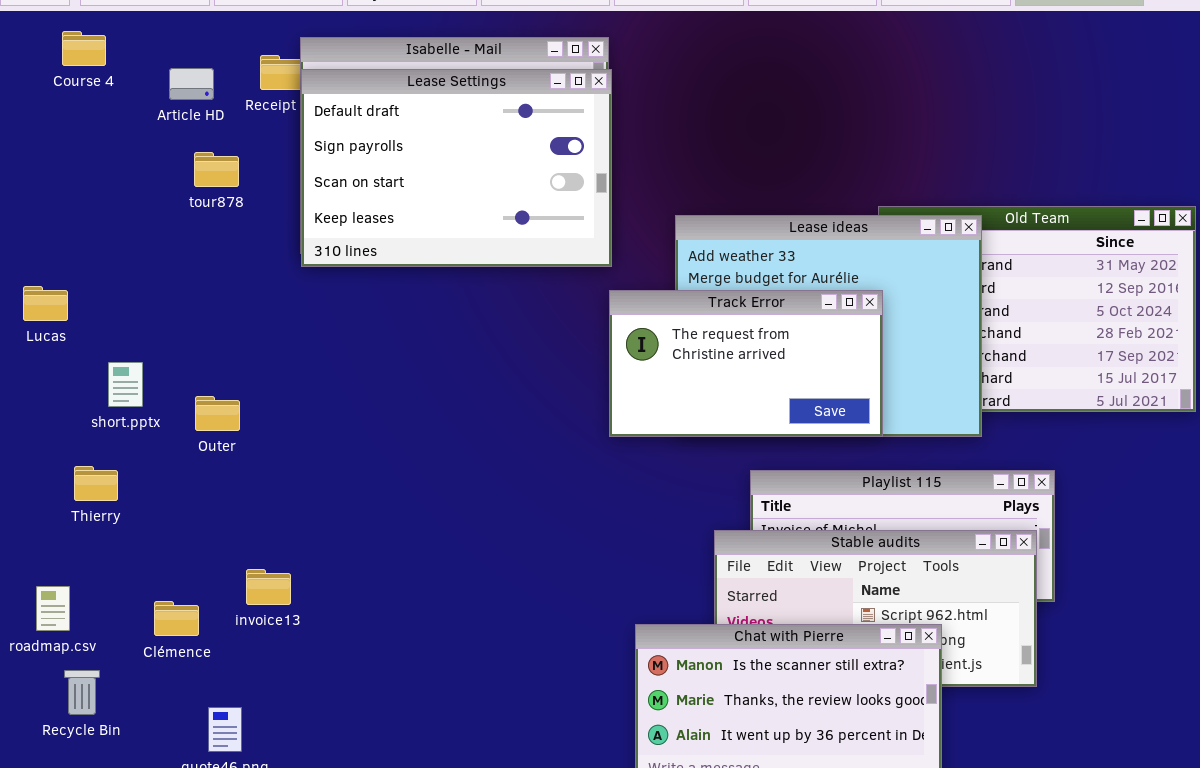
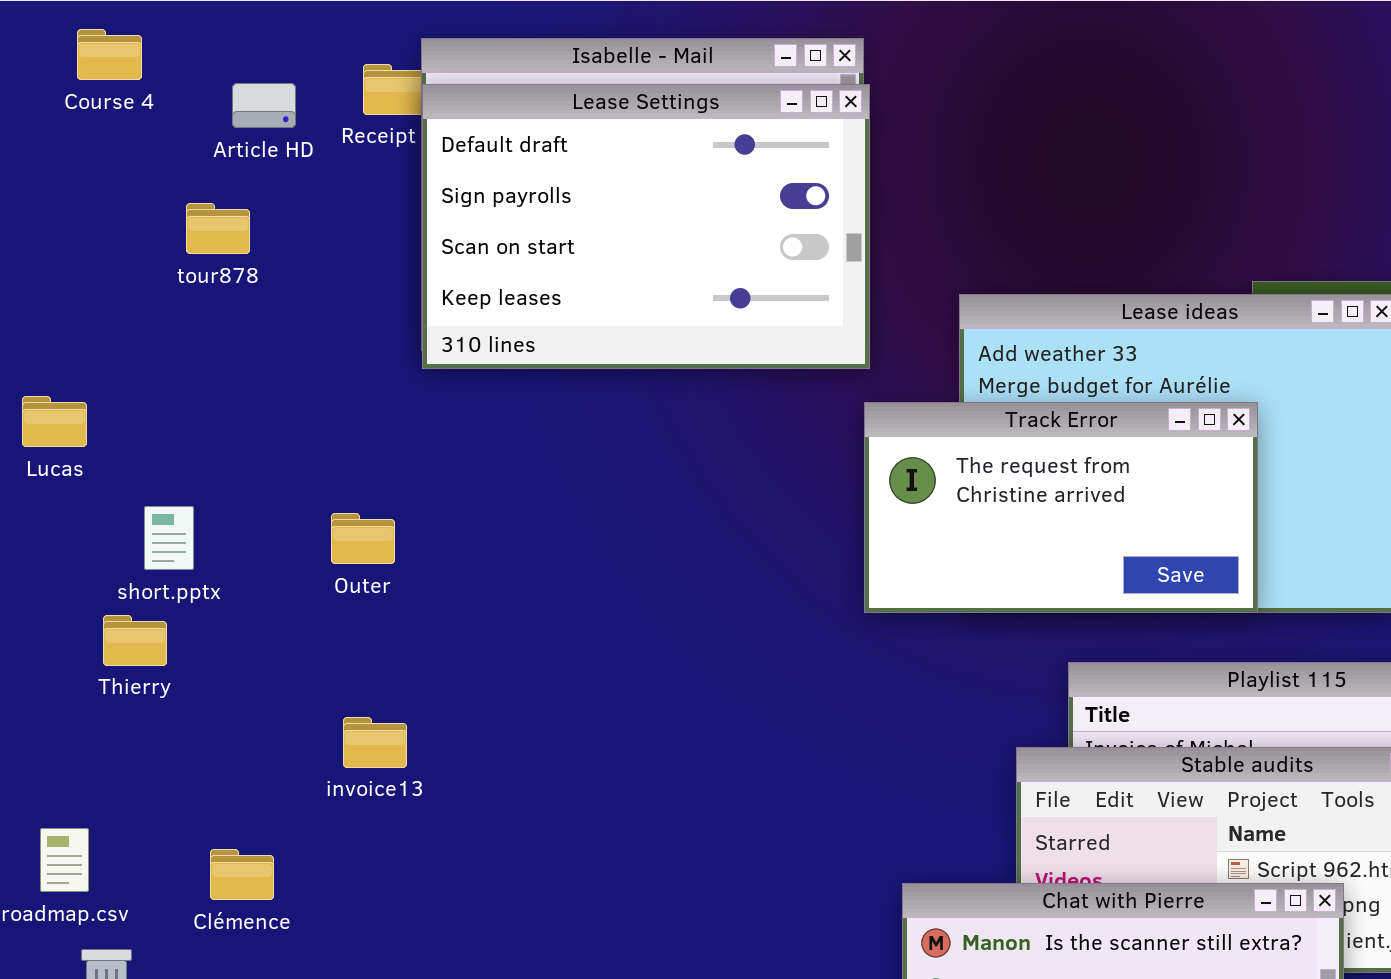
tour878: [194,152,239,187] -> [186,203,250,254], moved
Outer: [195,396,240,431] -> [331,513,395,564], moved
Thierry: [74,466,118,501] -> [103,615,167,666], moved
invoice13: [246,569,291,605] -> [343,717,407,768], moved

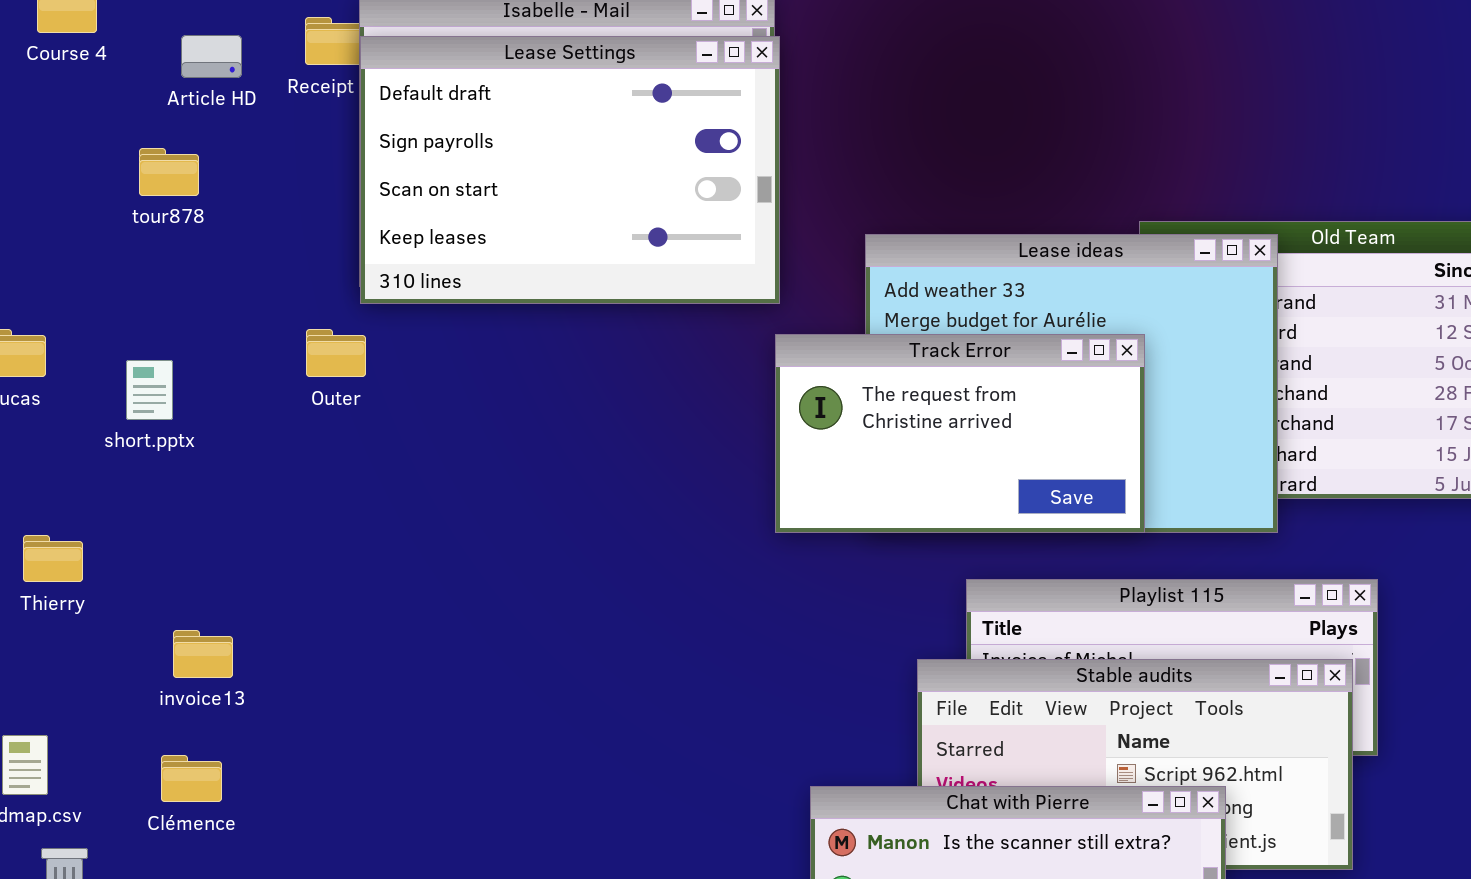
short.pptx: [144,506,194,570] -> [126,360,173,420], moved
Outer: [331,513,395,564] -> [306,329,366,377], moved
Thierry: [103,615,167,666] -> [23,535,83,582], moved
invoice13: [343,717,407,768] -> [173,630,233,678], moved

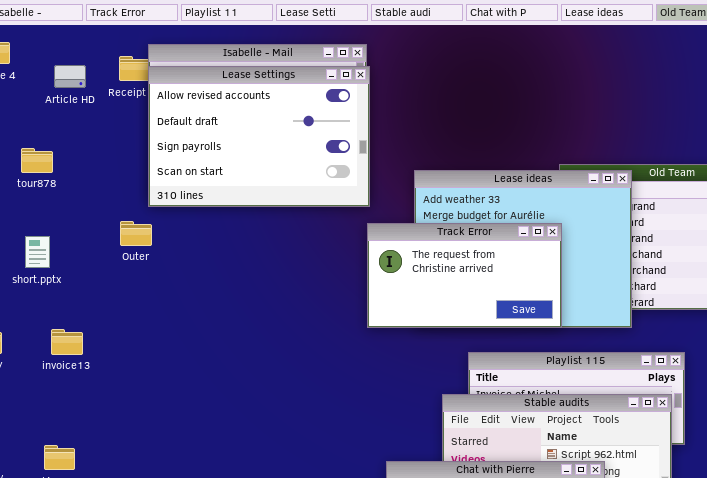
Lease Settings: [360,36,780,304] -> [148,66,370,207], scrolled up 1 row
tour878: [139,148,199,196] -> [21,148,53,173], moved
invoice13: [173,630,233,678] -> [51,329,83,355], moved

